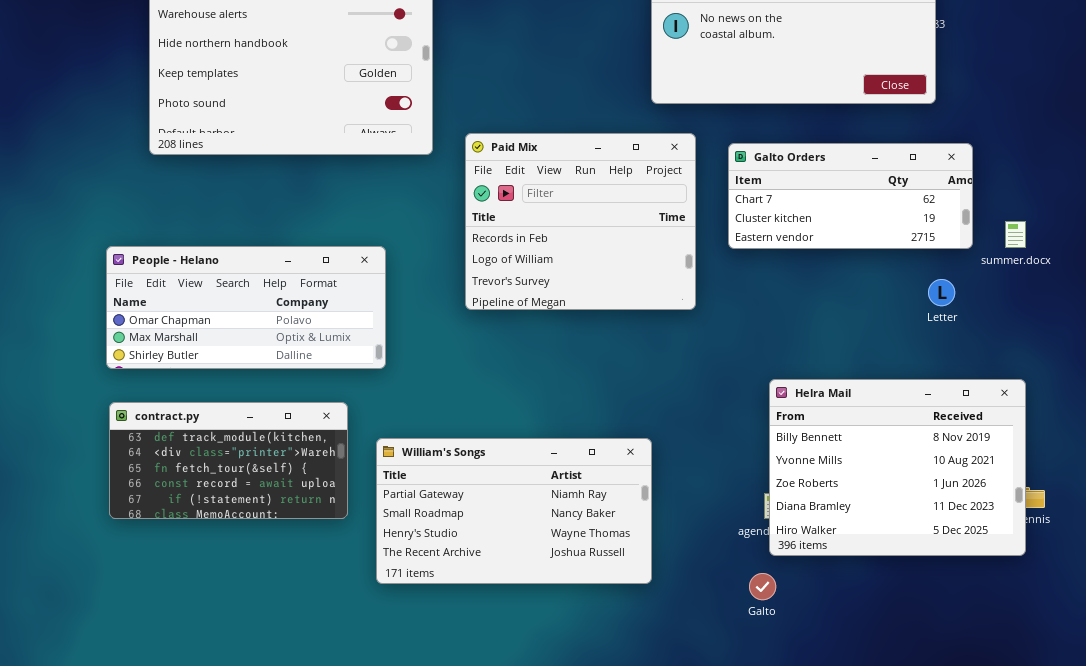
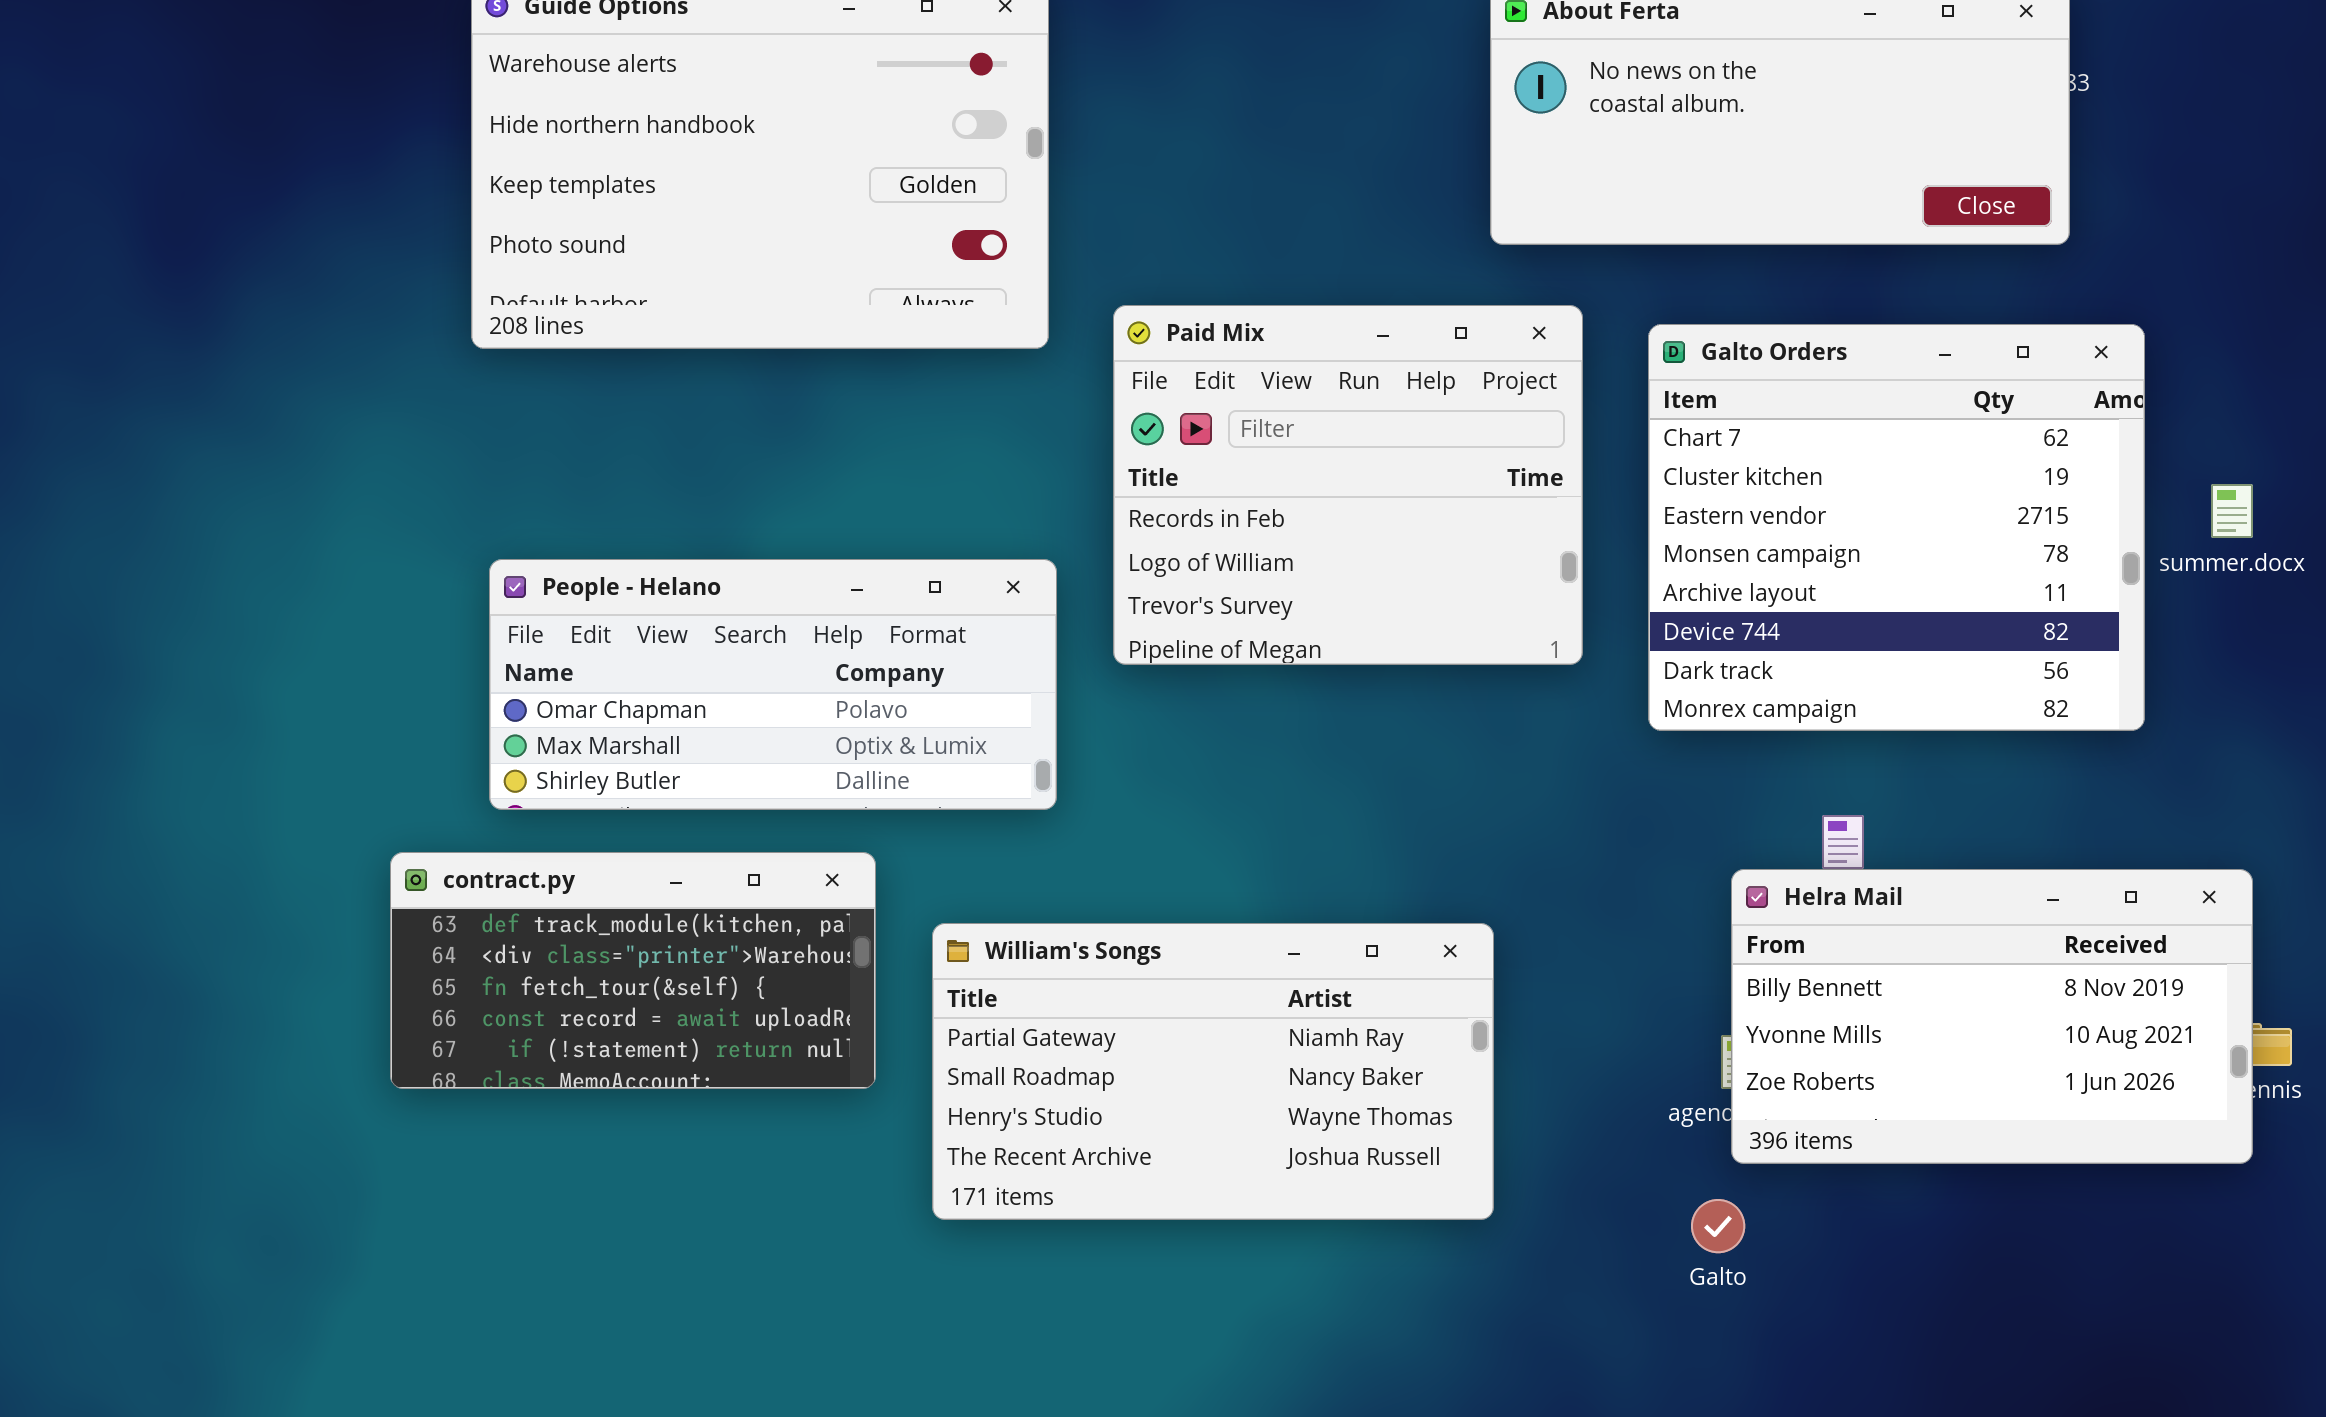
Galto Orders: [728,143,973,249] -> [1648,324,2145,731], resized
People - Helano: [106,246,386,369] -> [489,559,1057,810], moved
Helra Mail: [769,379,1026,556] -> [1731,869,2253,1164], resized

